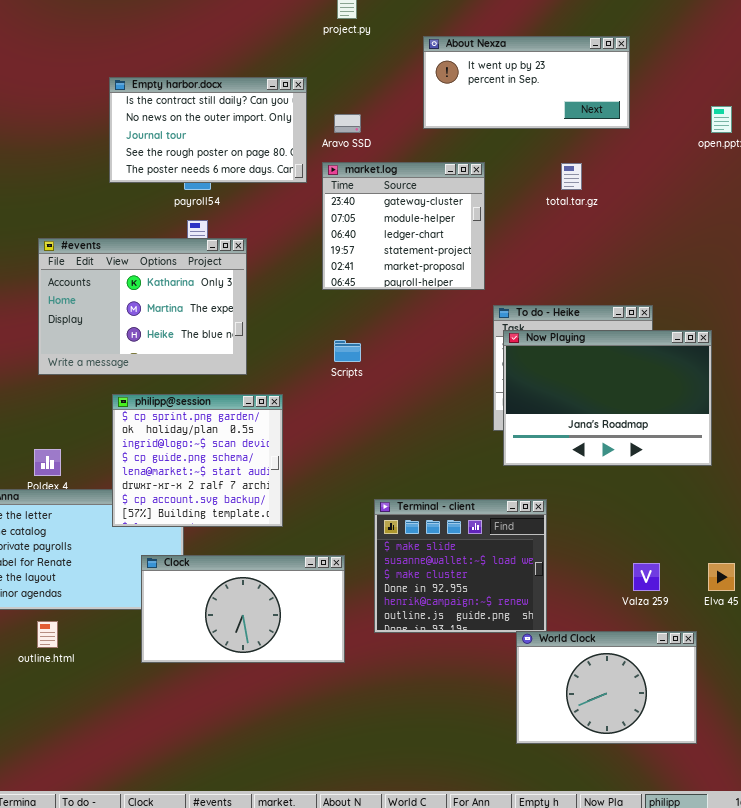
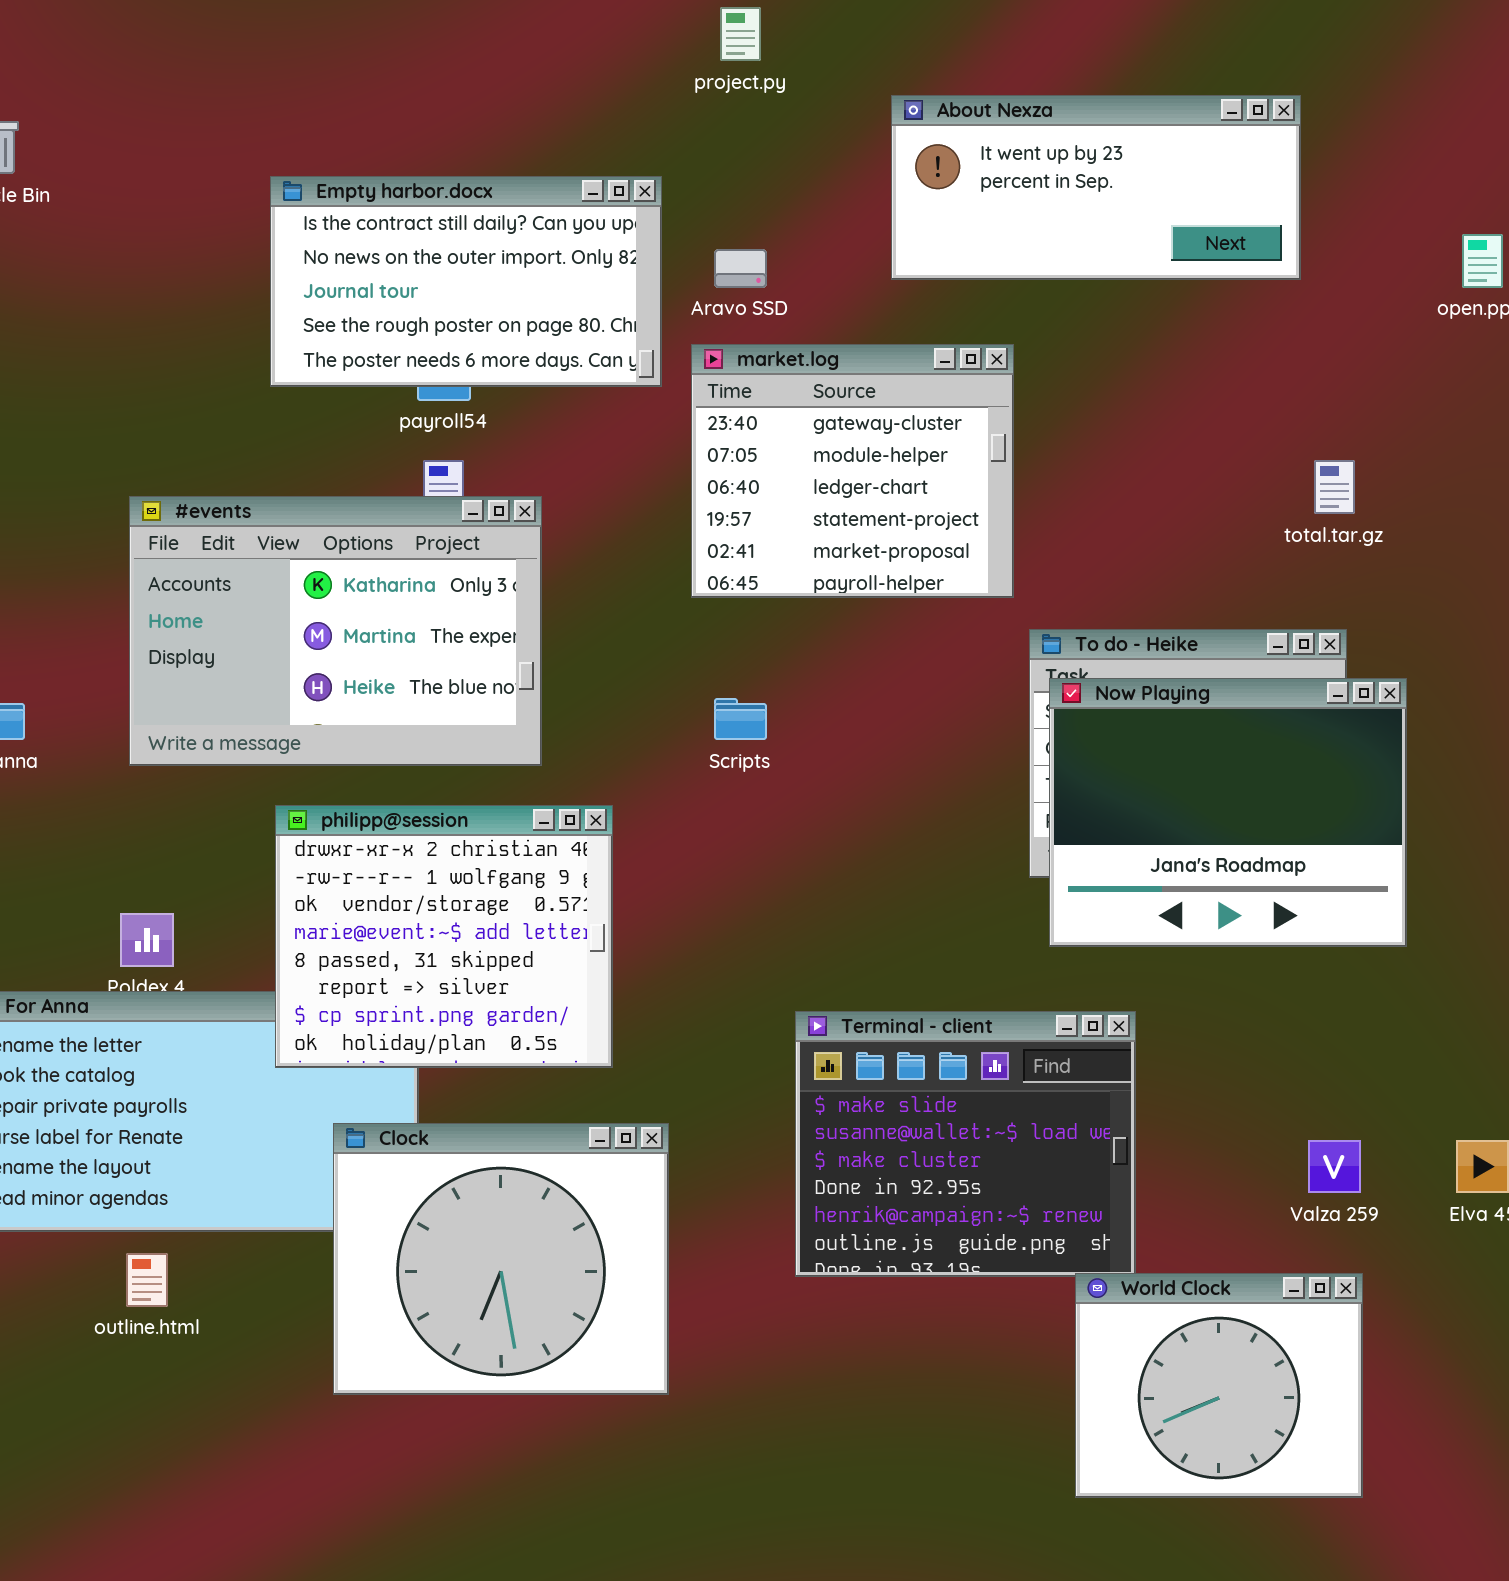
total.tar.gz: [561,163,582,190] -> [1314,460,1355,514], moved
Now Playing: [503,330,712,466] -> [1049,678,1407,947], resized
philipp@session: [112,394,283,527] -> [275,805,613,1068], scrolled up 6 rows
Clock: [141,555,345,663] -> [333,1123,669,1395], resized
World Clock: [516,631,697,744] -> [1075,1273,1363,1498], resized

